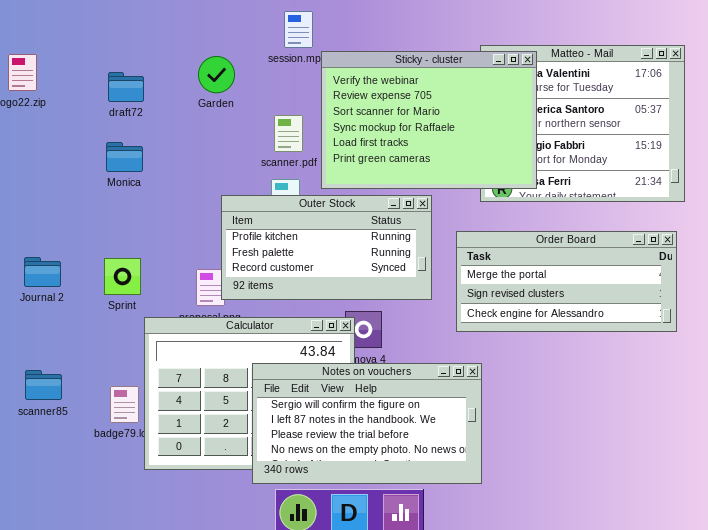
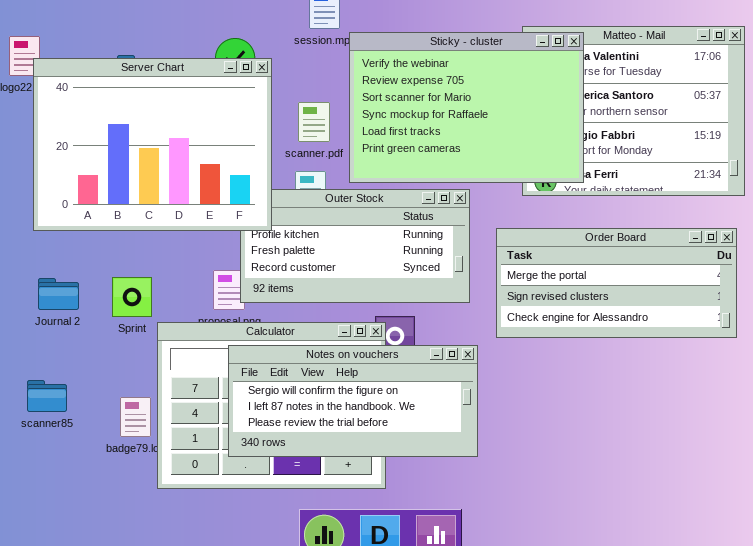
Server Chart: none -> [33,58,272,231], opened
Journal 2: [24,257,61,287] -> [38,278,79,310], moved
Sprint: [104,258,141,295] -> [112,277,152,317], moved
Notes on vouchers: [252,363,482,484] -> [228,345,478,457], moved, resized

